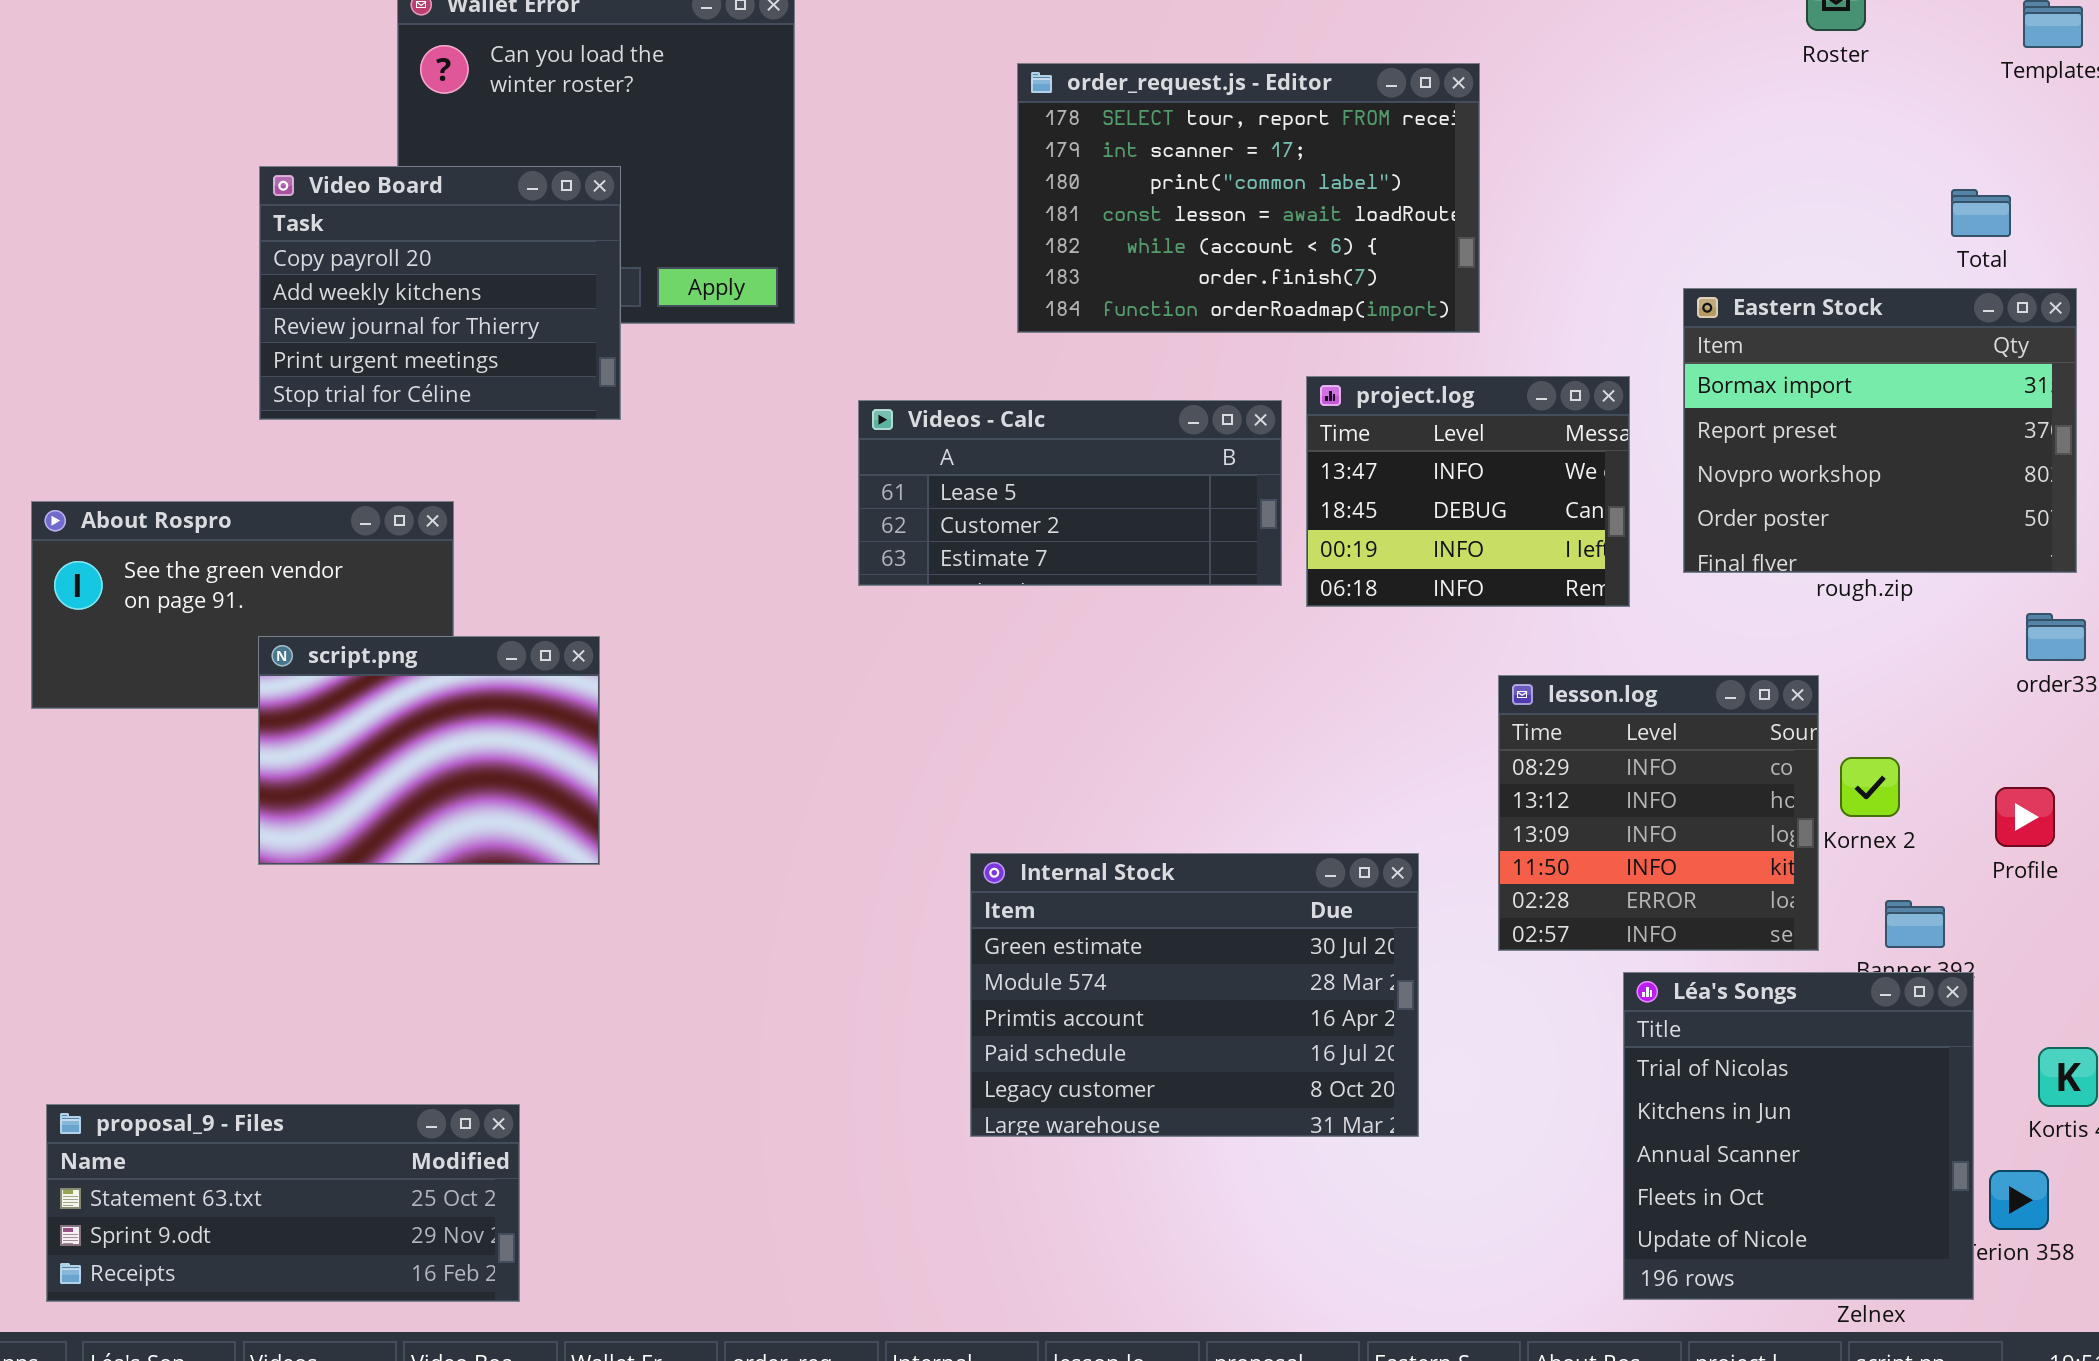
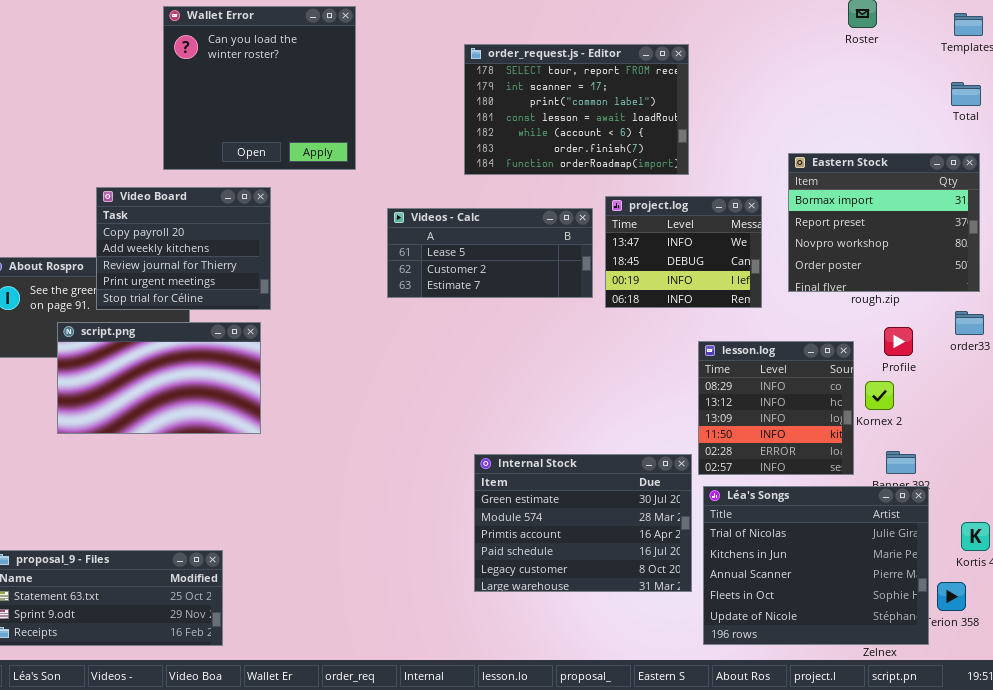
Video Board: [259,166,621,420] -> [96,187,271,310], moved
Total: [1951,189,2011,237] -> [951,82,981,106], moved
script.png: [258,636,600,865] -> [57,322,261,434], resized
Profile: [1995,787,2055,847] -> [884,327,913,356], moved
Internal Stock: [970,853,1419,1137] -> [474,454,692,592], moved
Léa's Songs: [1623,972,1974,1300] -> [703,486,929,645], resized

